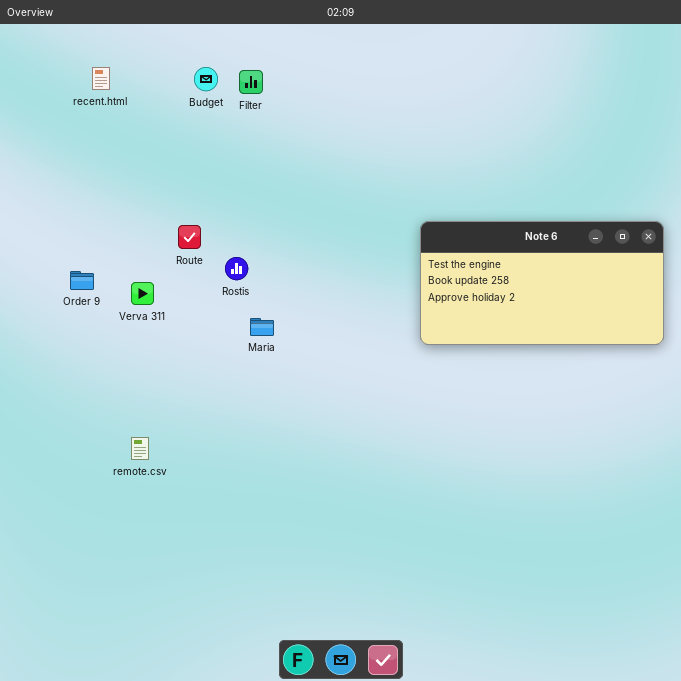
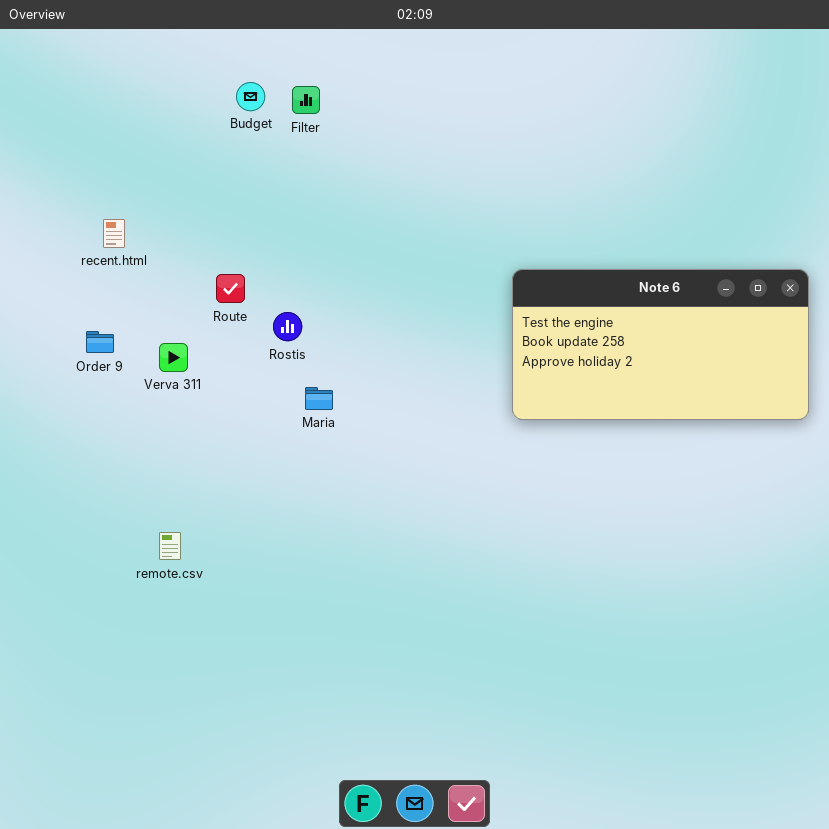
recent.html: [92,67,110,90] -> [103,219,125,248], moved

